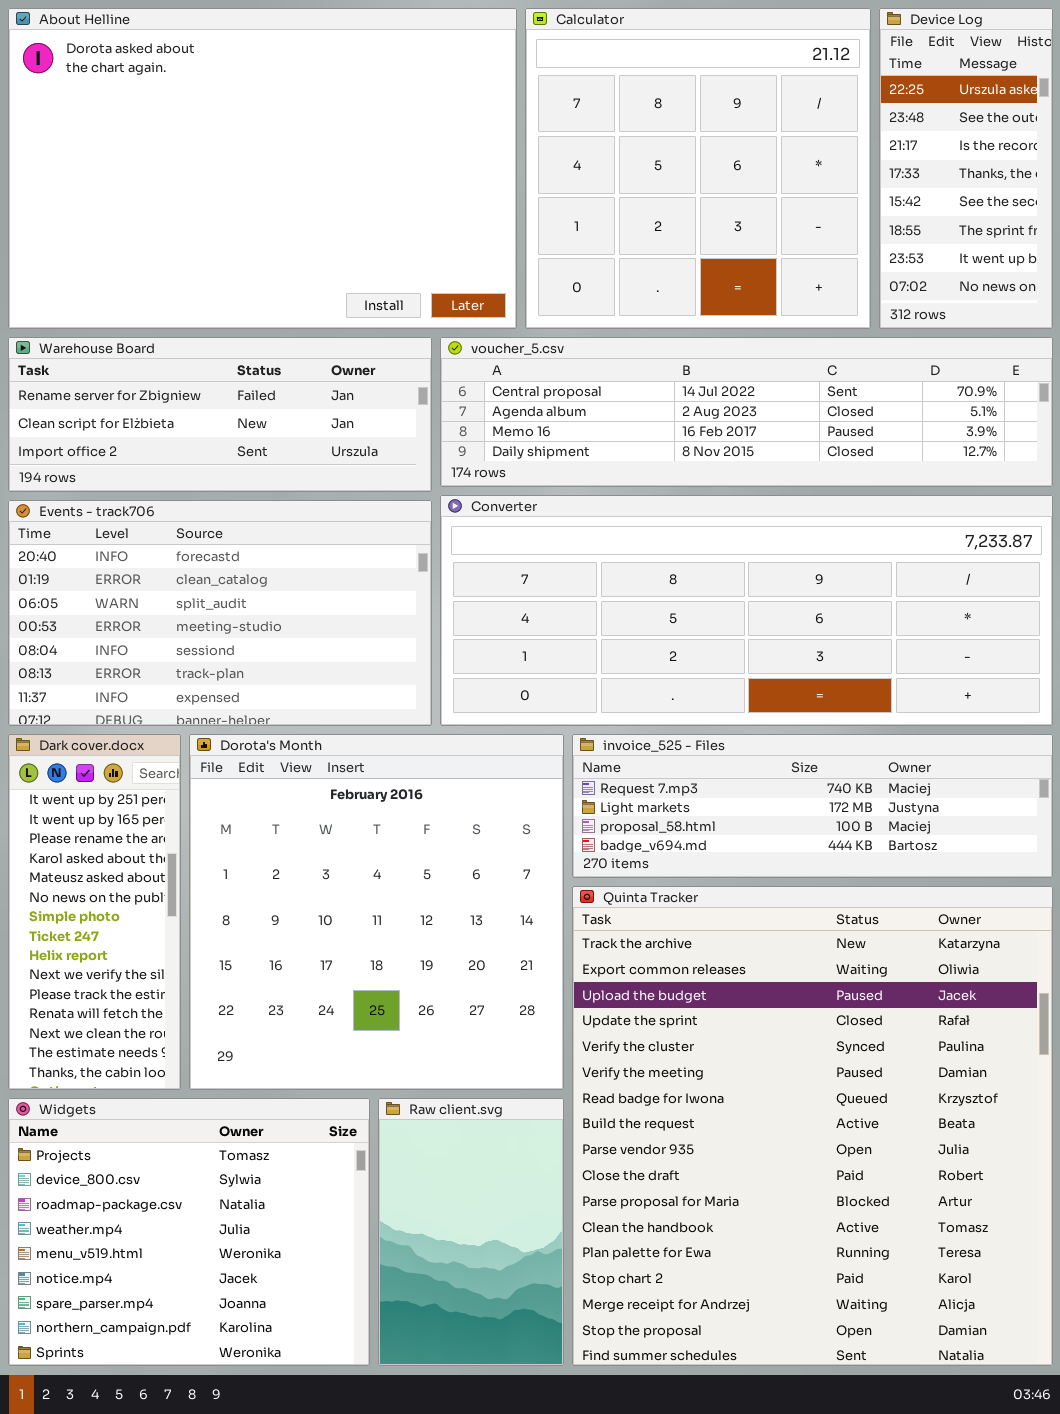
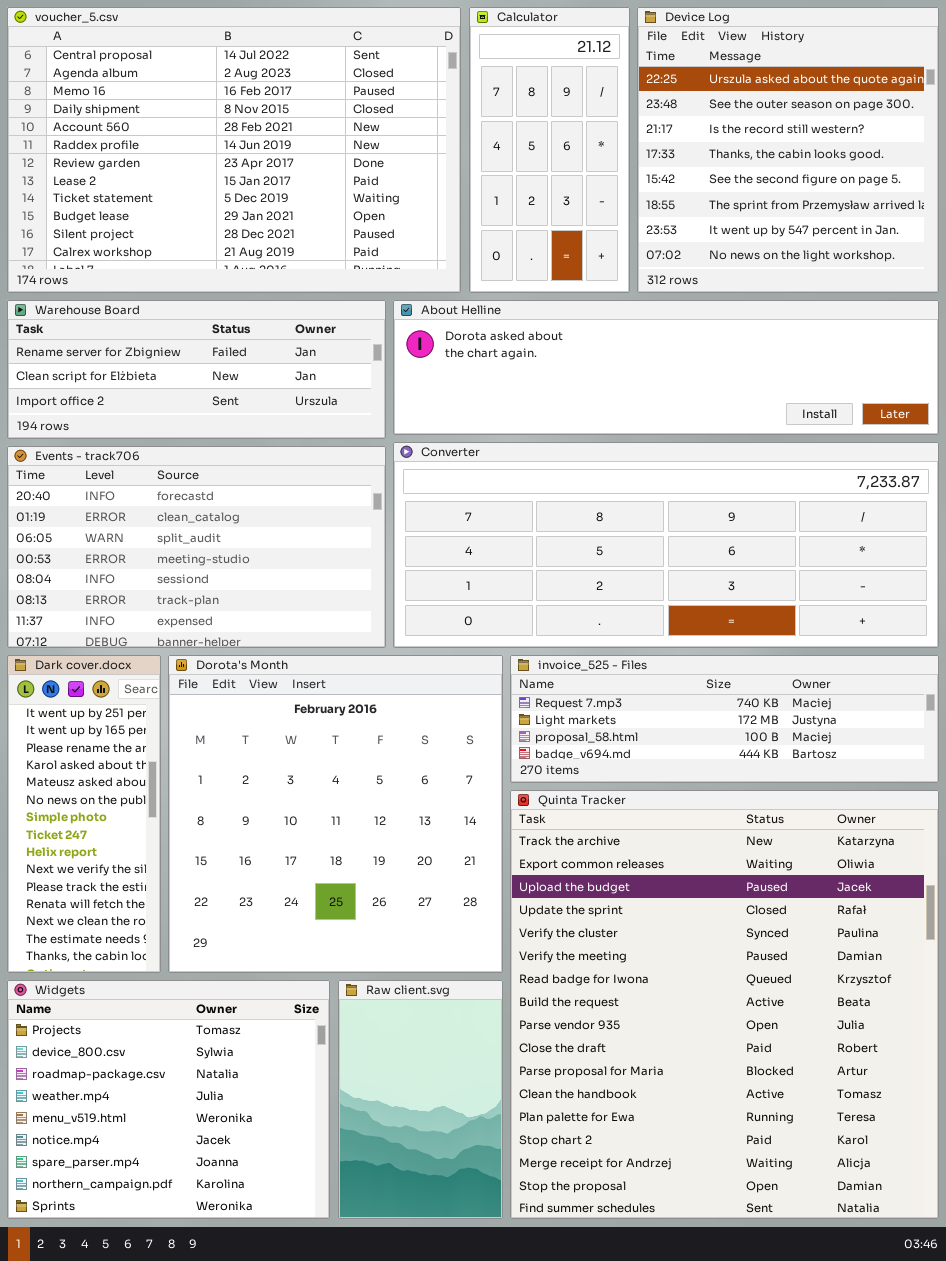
About Helline: [8,8,517,329] -> [393,300,939,435], moved, resized
Calculator: [525,8,871,329] -> [469,7,630,293], resized
Device Log: [879,8,1053,329] -> [637,7,939,293], resized
voucher_5.csv: [440,337,1053,487] -> [7,7,461,293], moved, resized

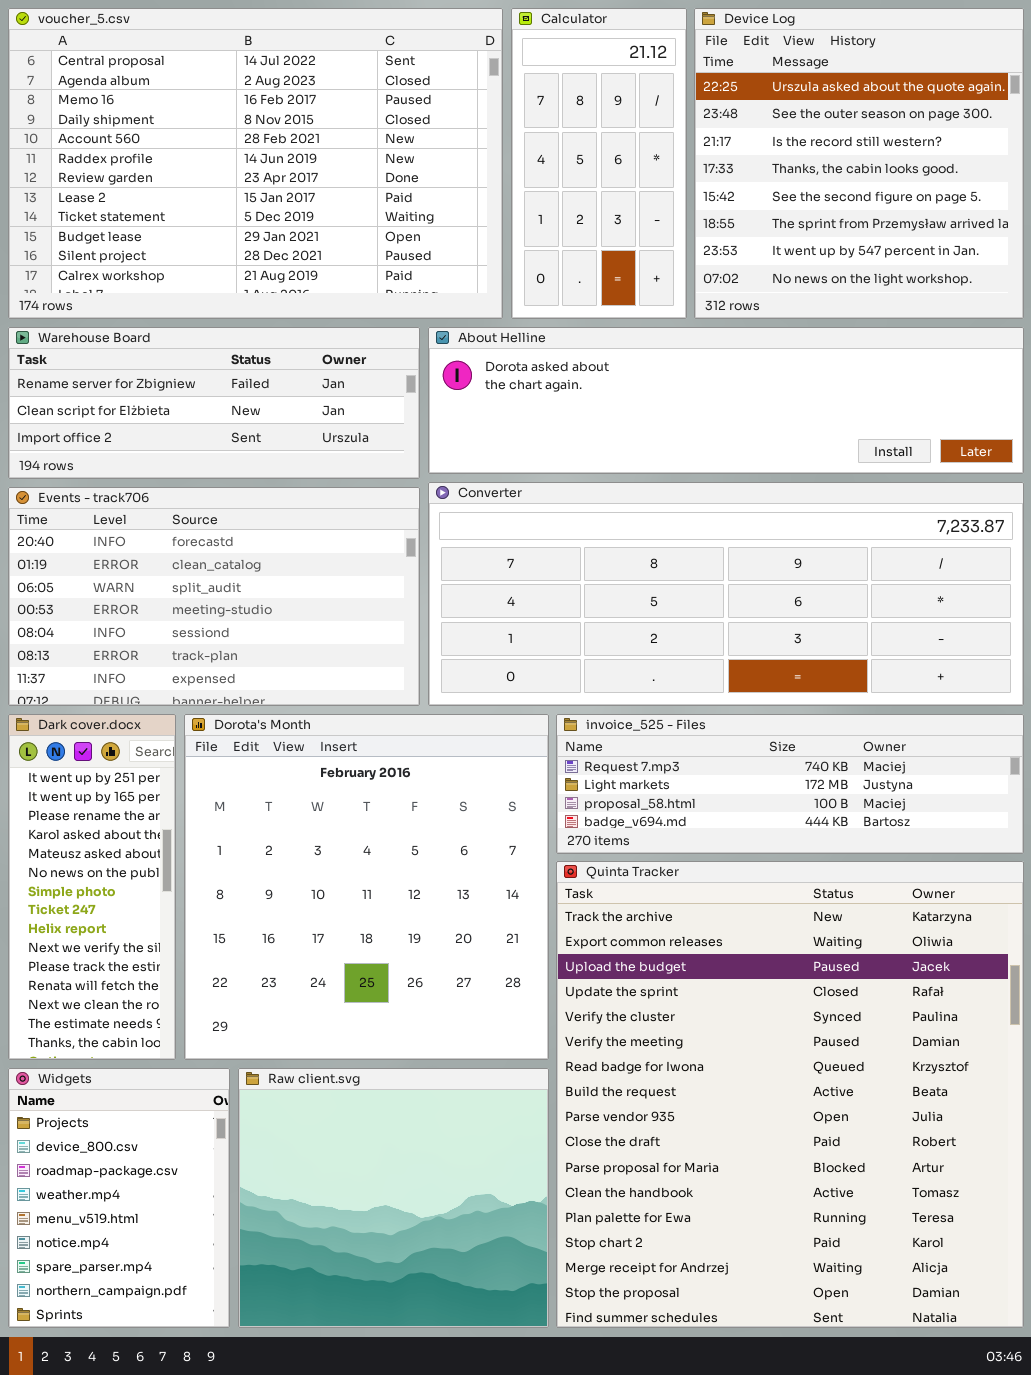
Widgets: [7,980,330,1219] -> [8,1068,230,1328], resized
Raw client.svg: [338,980,503,1219] -> [238,1068,549,1328], resized

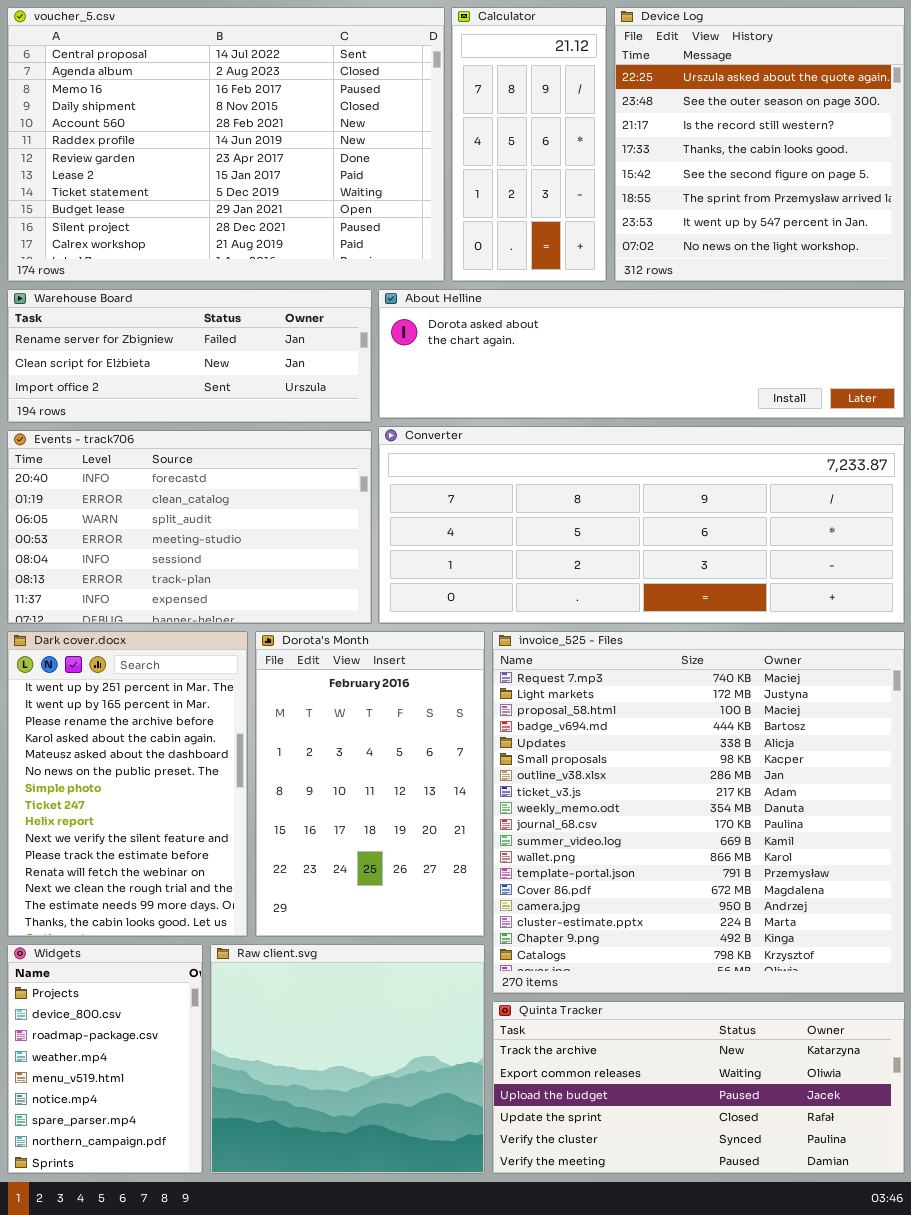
Dark cover.docx: [8,714,176,1060] -> [7,631,248,937], resized
Dorota's Month: [184,714,549,1060] -> [255,631,485,937], resized
invoice_525 - Files: [556,714,1024,854] -> [492,631,905,994], resized
Quinta Tracker: [556,861,1024,1328] -> [492,1001,905,1174], resized

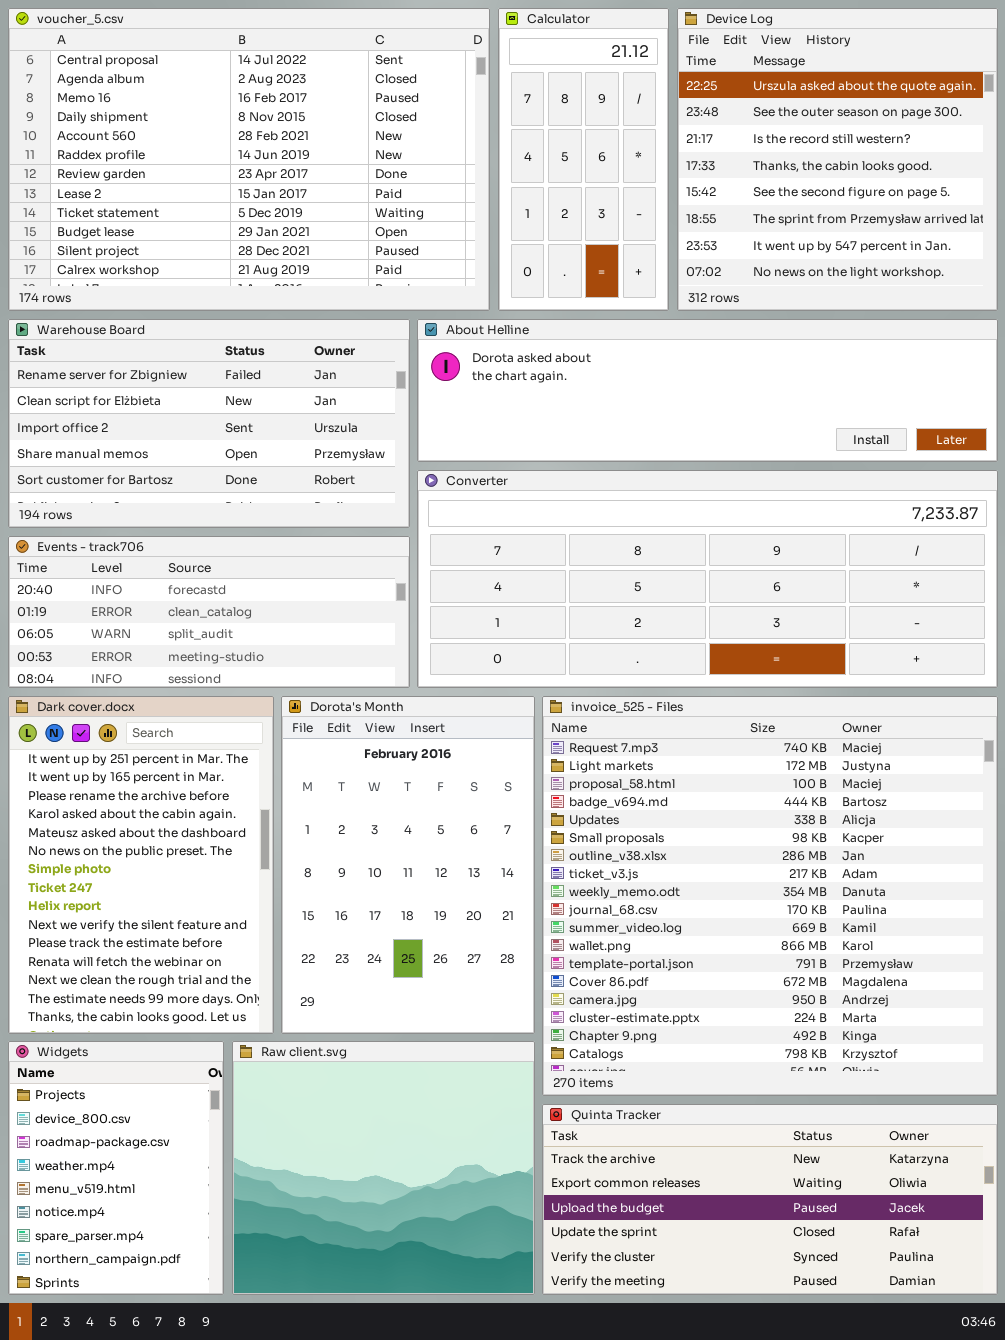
Warehouse Board: [7,289,372,423] -> [8,319,410,528], resized
Events - track706: [7,430,372,624] -> [8,536,410,688], resized

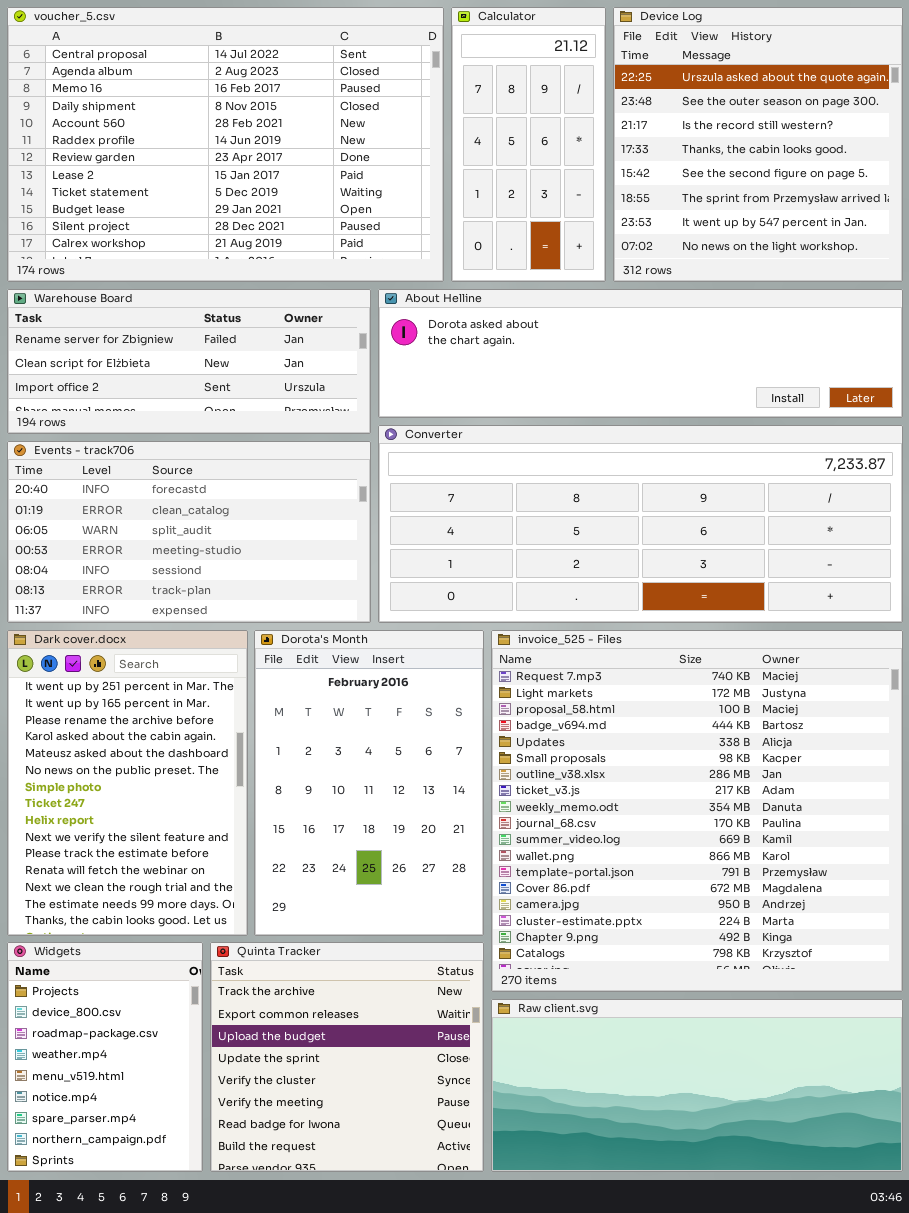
Warehouse Board: [8,319,410,528] -> [7,289,371,434], resized
Events - track706: [8,536,410,688] -> [7,441,371,623], resized
Raw client.svg: [232,1041,535,1295] -> [491,999,903,1172], moved, resized
Quinta Tracker: [542,1104,998,1295] -> [210,942,484,1172], moved, resized

